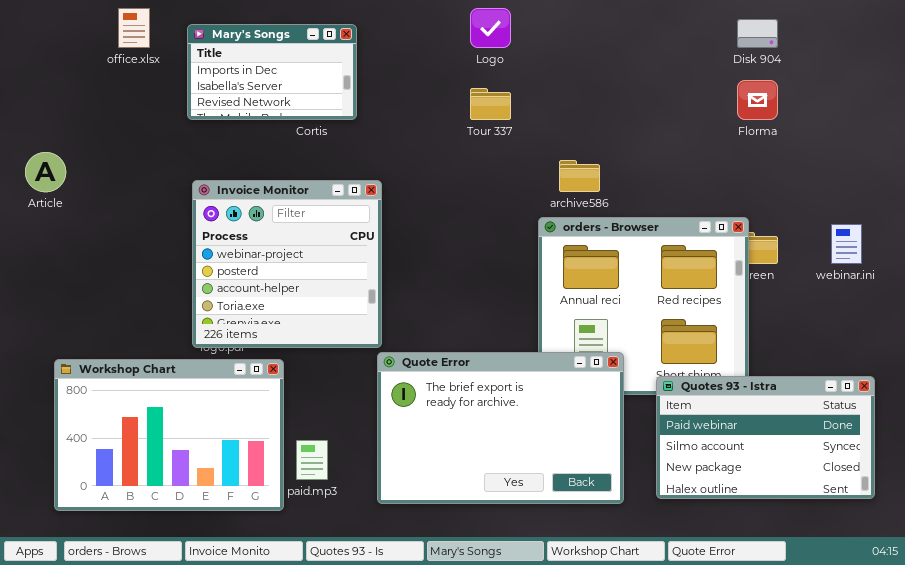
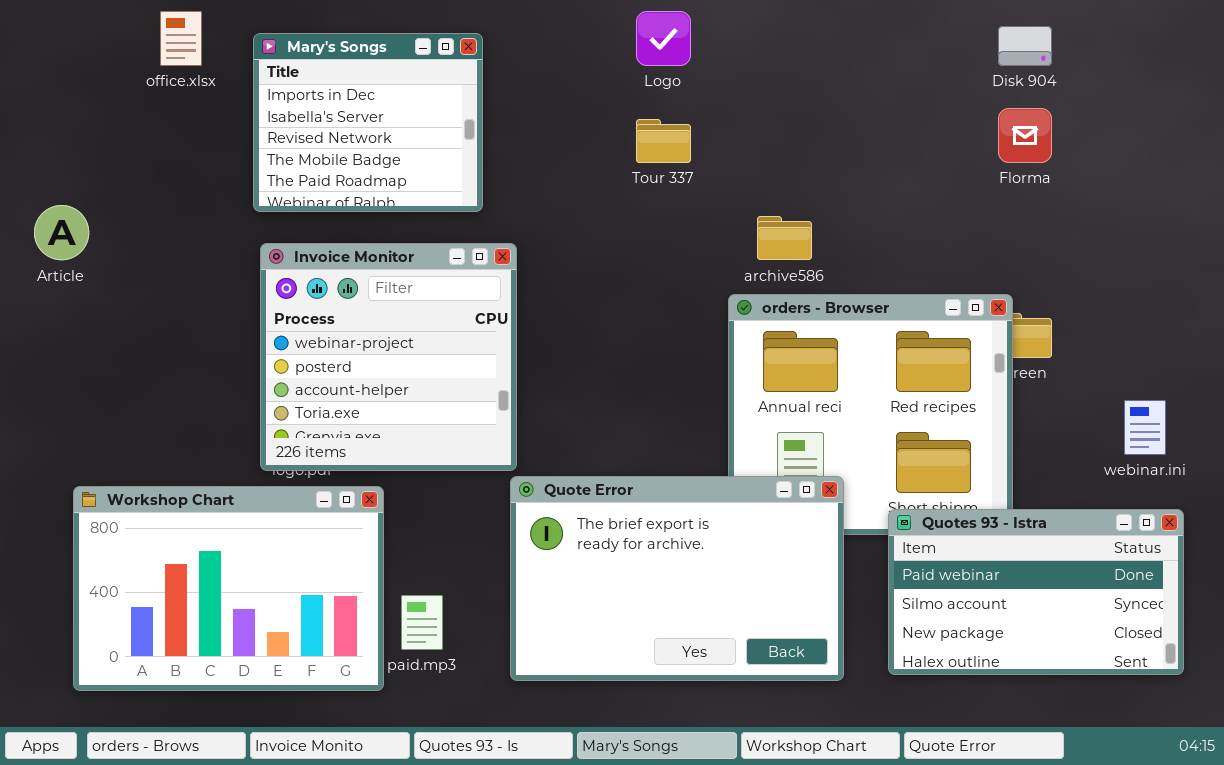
Mary's Songs: [187,24,357,120] -> [253,33,483,212], resized
webinar.ini: [831,224,862,264] -> [1124,400,1166,455], moved

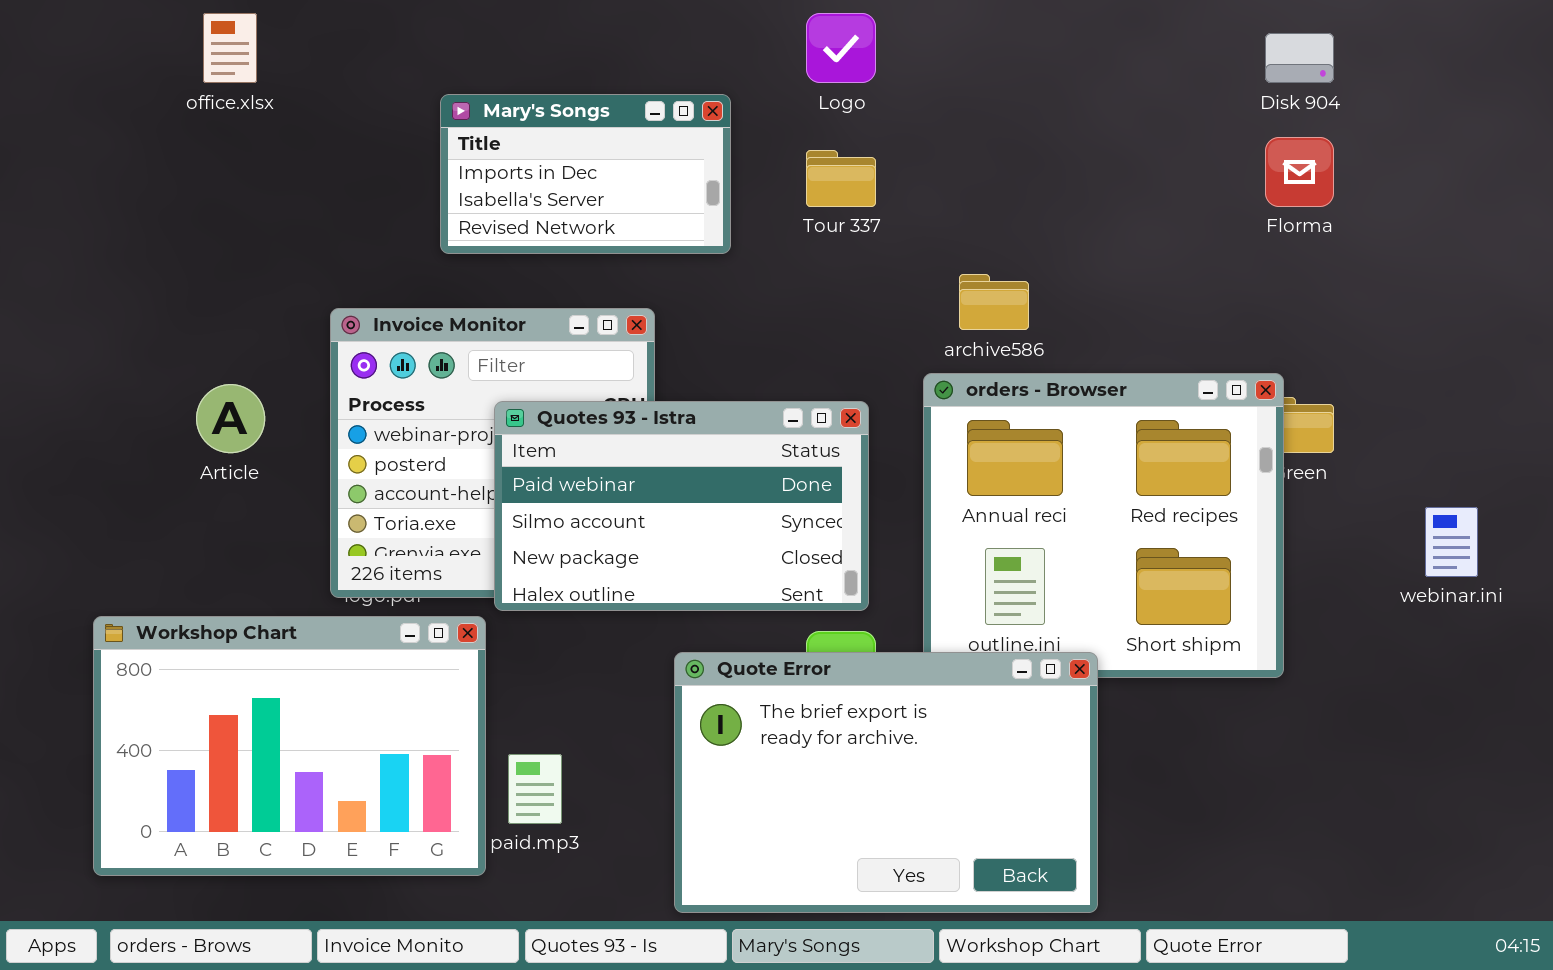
Mary's Songs: [253,33,483,212] -> [440,94,731,254], moved, resized
Article: [34,205,89,260] -> [196,384,265,453], moved
Quote Error: [510,476,844,681] -> [674,652,1098,913], moved
Quotes 93 - Istra: [888,509,1184,675] -> [494,401,869,611], moved

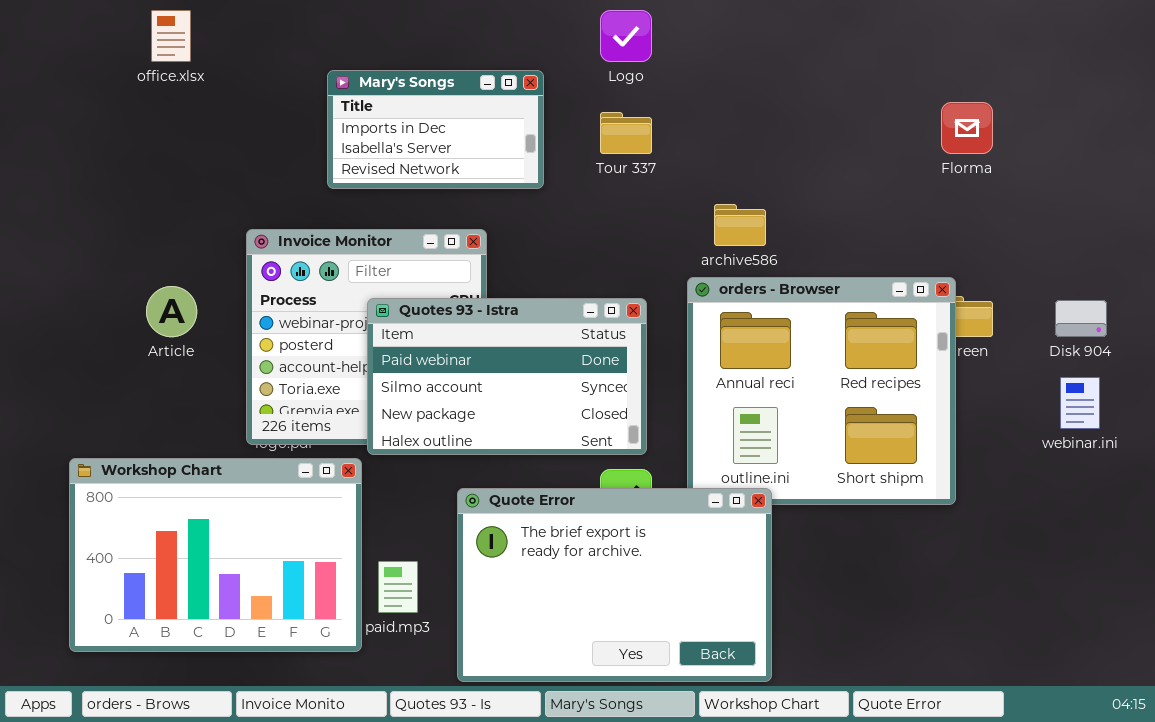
Disk 904: [1265,33,1334,83] -> [1055,300,1107,337], moved
Quote Error: [674,652,1098,913] -> [457,488,772,682], moved

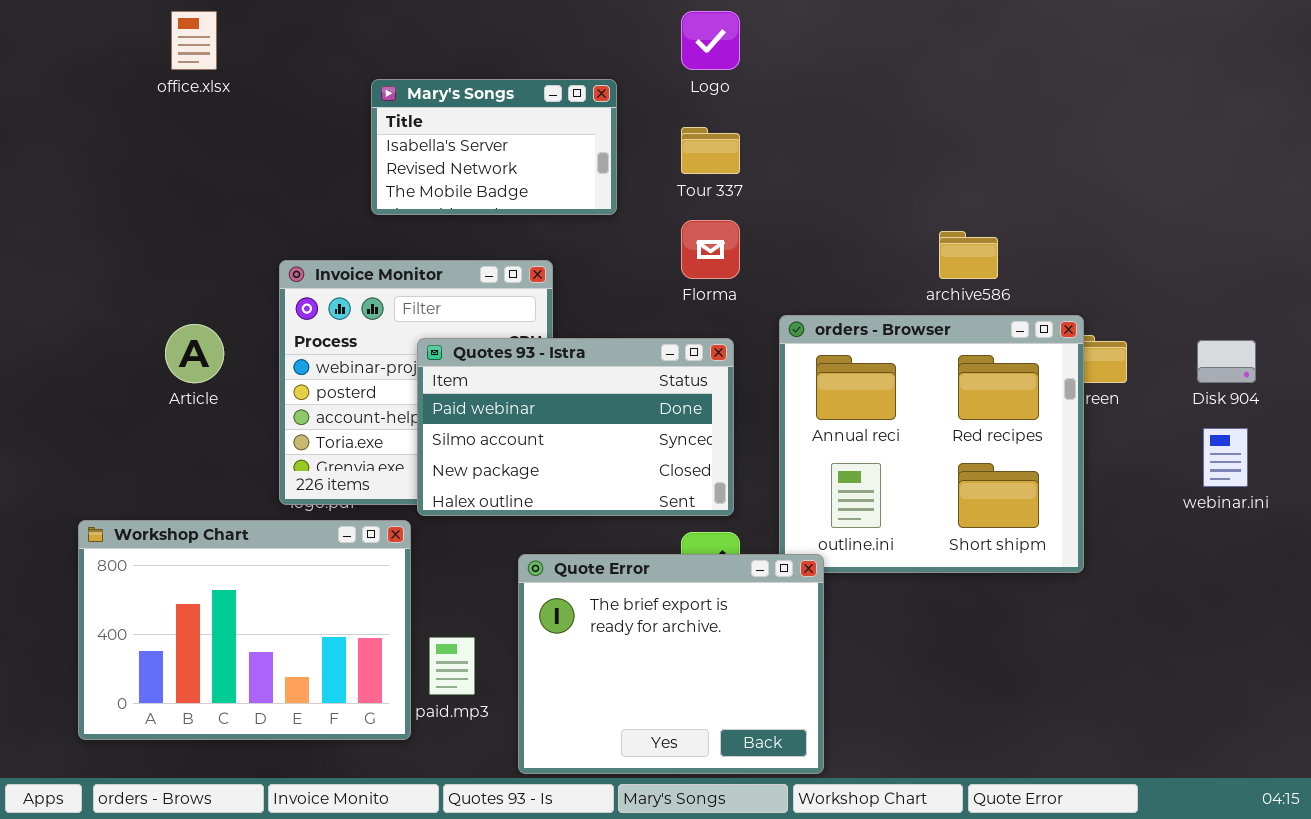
Mary's Songs: [327,70,544,189] -> [371,79,617,215], scrolled down 1 row
Florma: [941,102,993,154] -> [681,220,740,279], moved
archive586: [714,204,766,246] -> [939,231,998,279], moved
Quote Error: [457,488,772,682] -> [518,554,824,774], resized

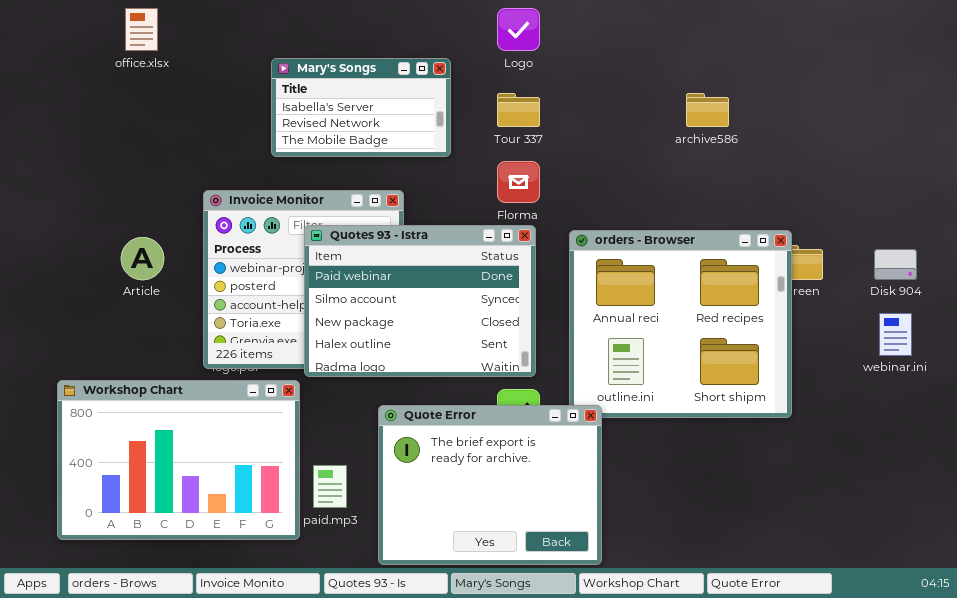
archive586: [939,231,998,279] -> [686,93,729,127], moved
Quotes 93 - Istra: [417,338,734,516] -> [304,225,536,377], resized

